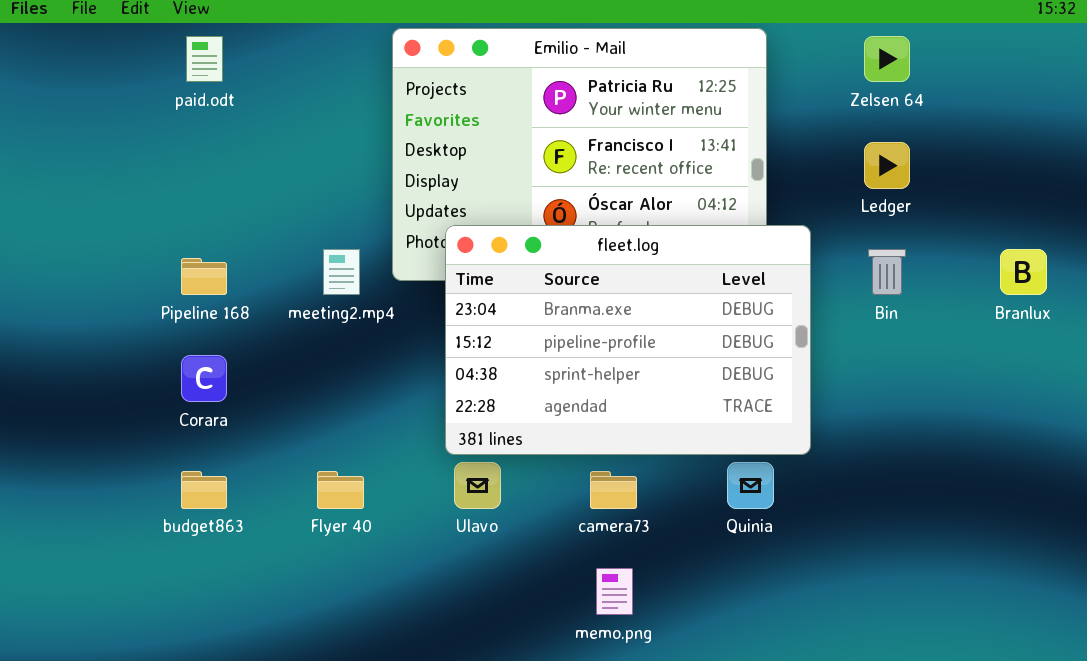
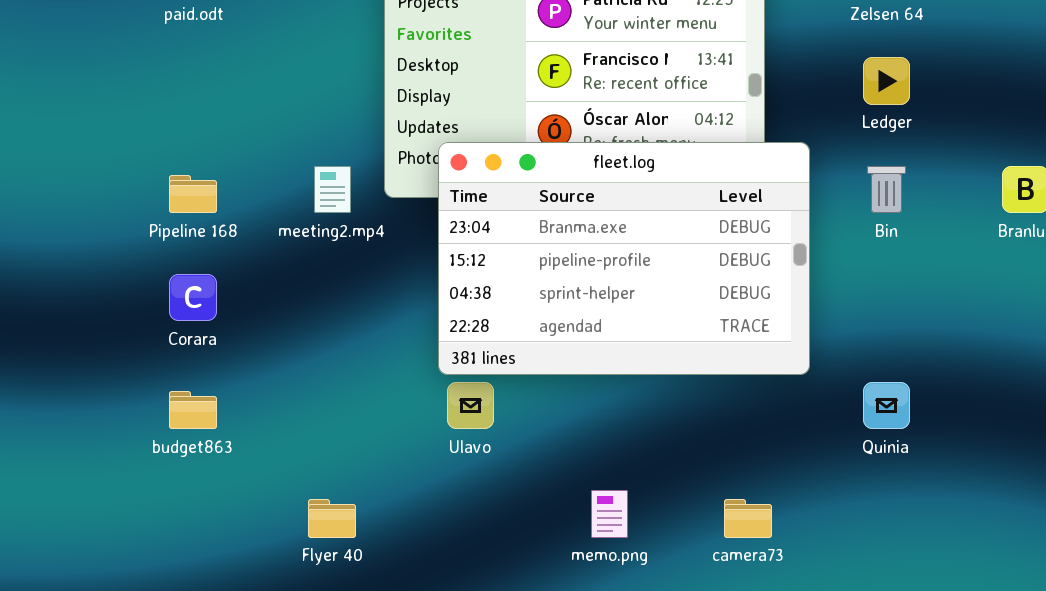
Quinia: [727,462,774,509] -> [863,382,910,429], moved
Flyer 40: [317,471,364,509] -> [308,499,356,538], moved
camera73: [590,471,637,509] -> [724,499,772,538], moved

